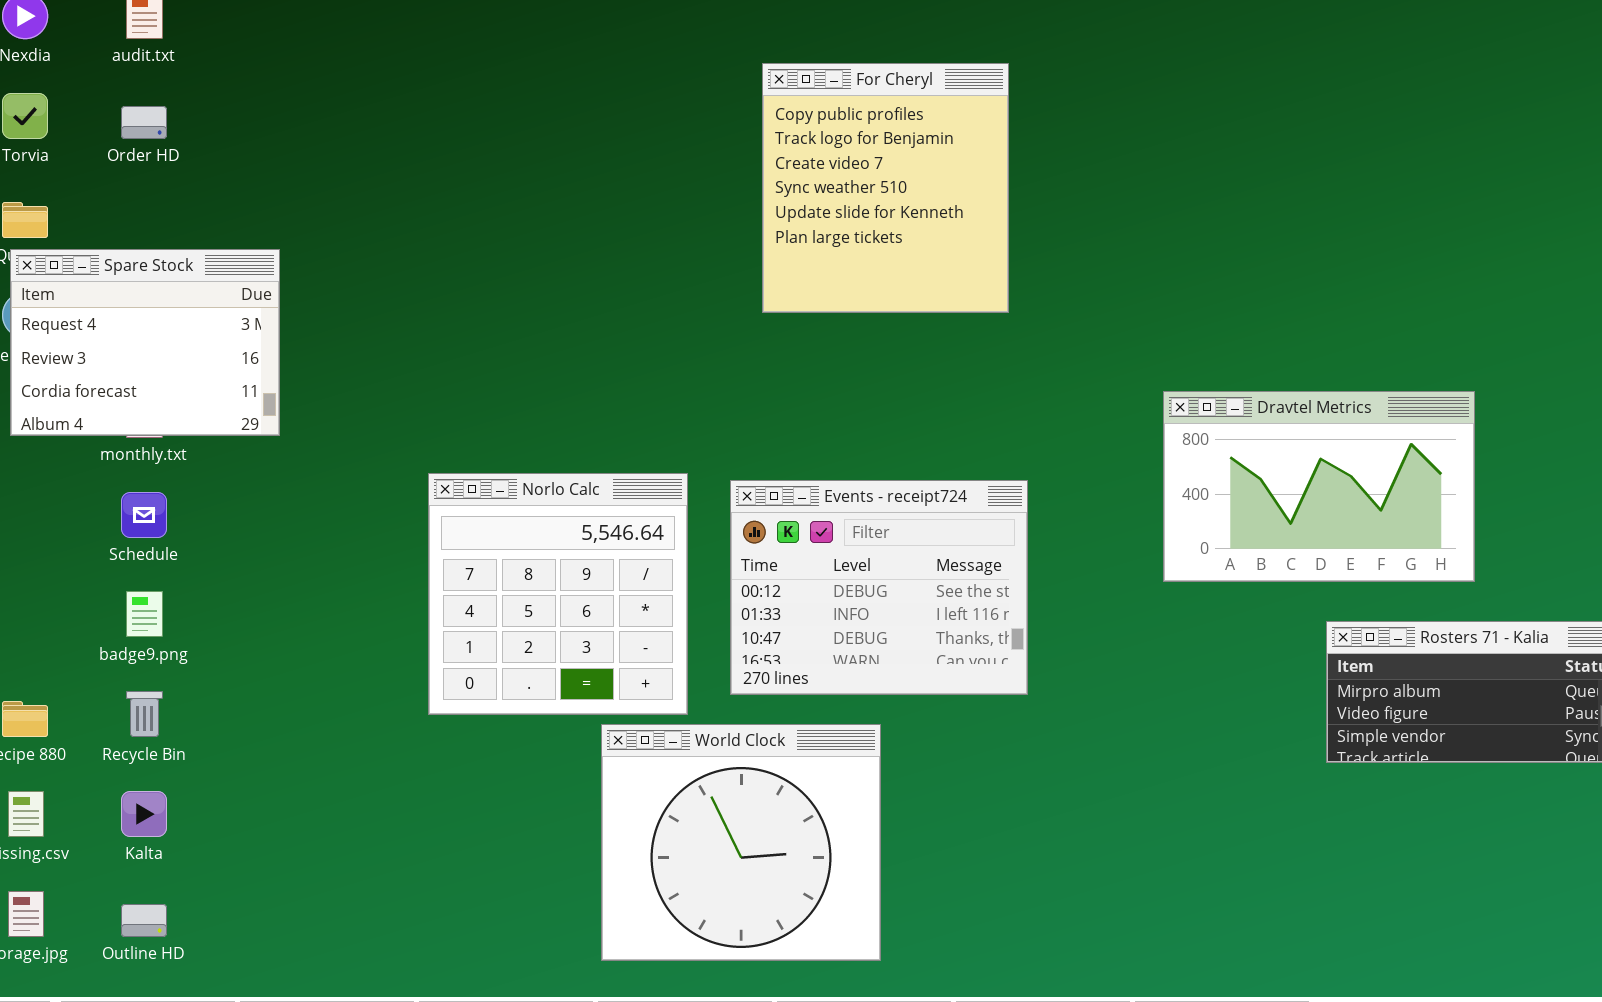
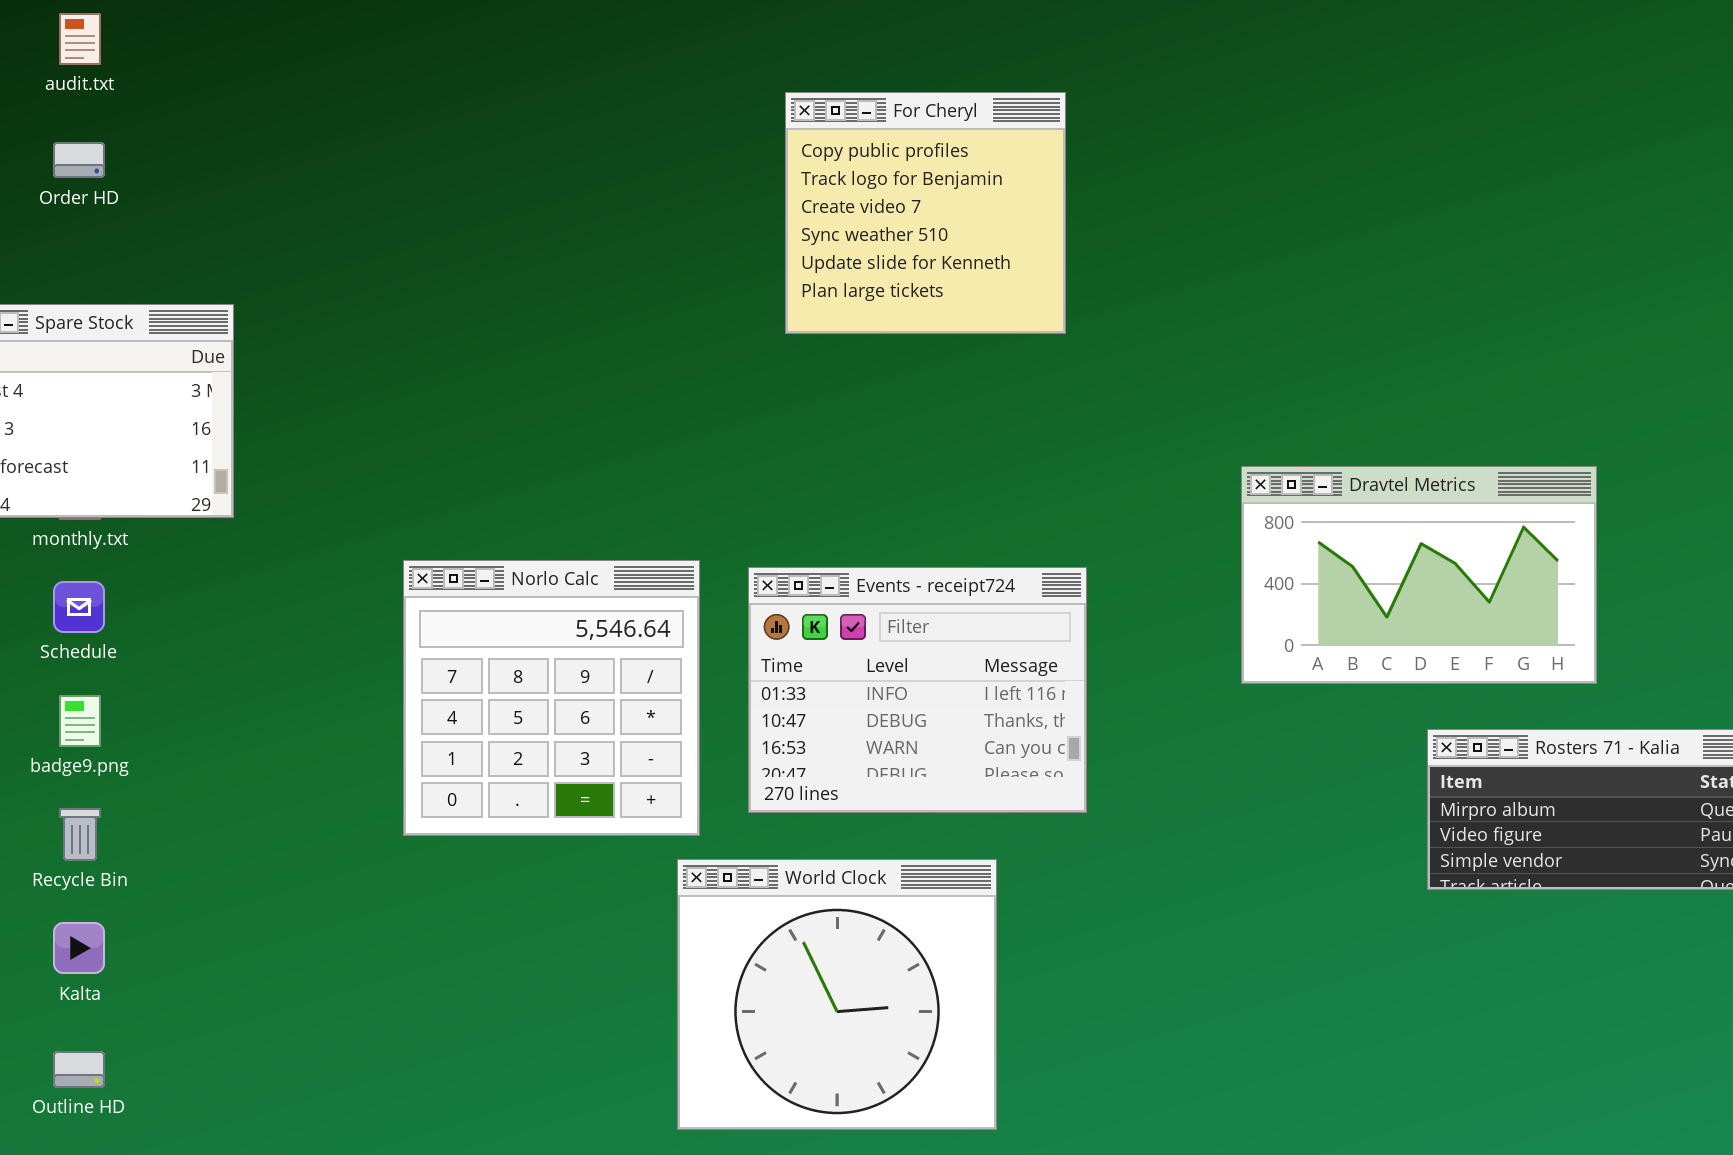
For Cheryl: [762,63,1009,313] -> [785,92,1066,334], resized
Events - receipt724: [730,480,1028,695] -> [748,567,1087,813], scrolled down 1 row
World Clock: [601,724,881,961] -> [677,859,997,1130], moved

